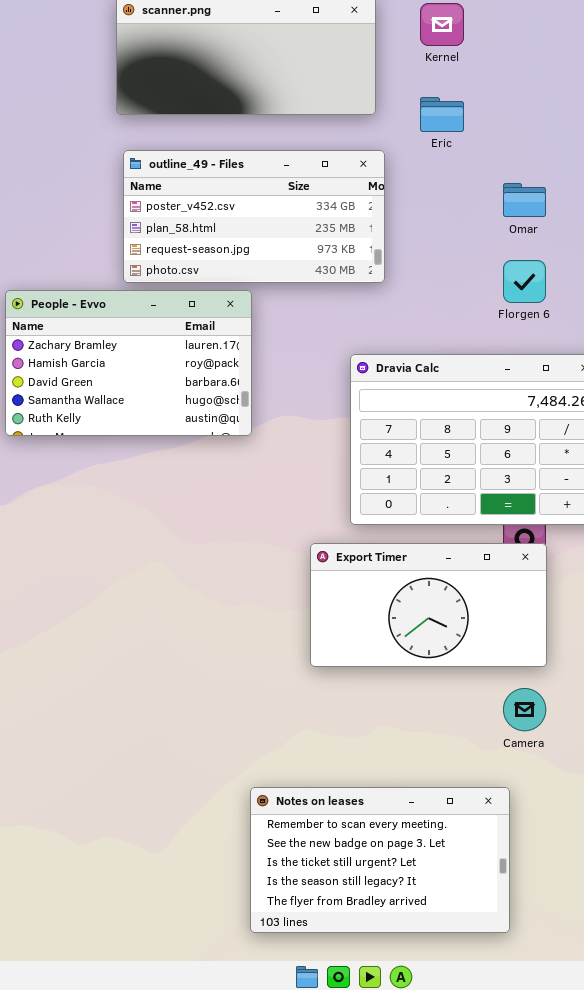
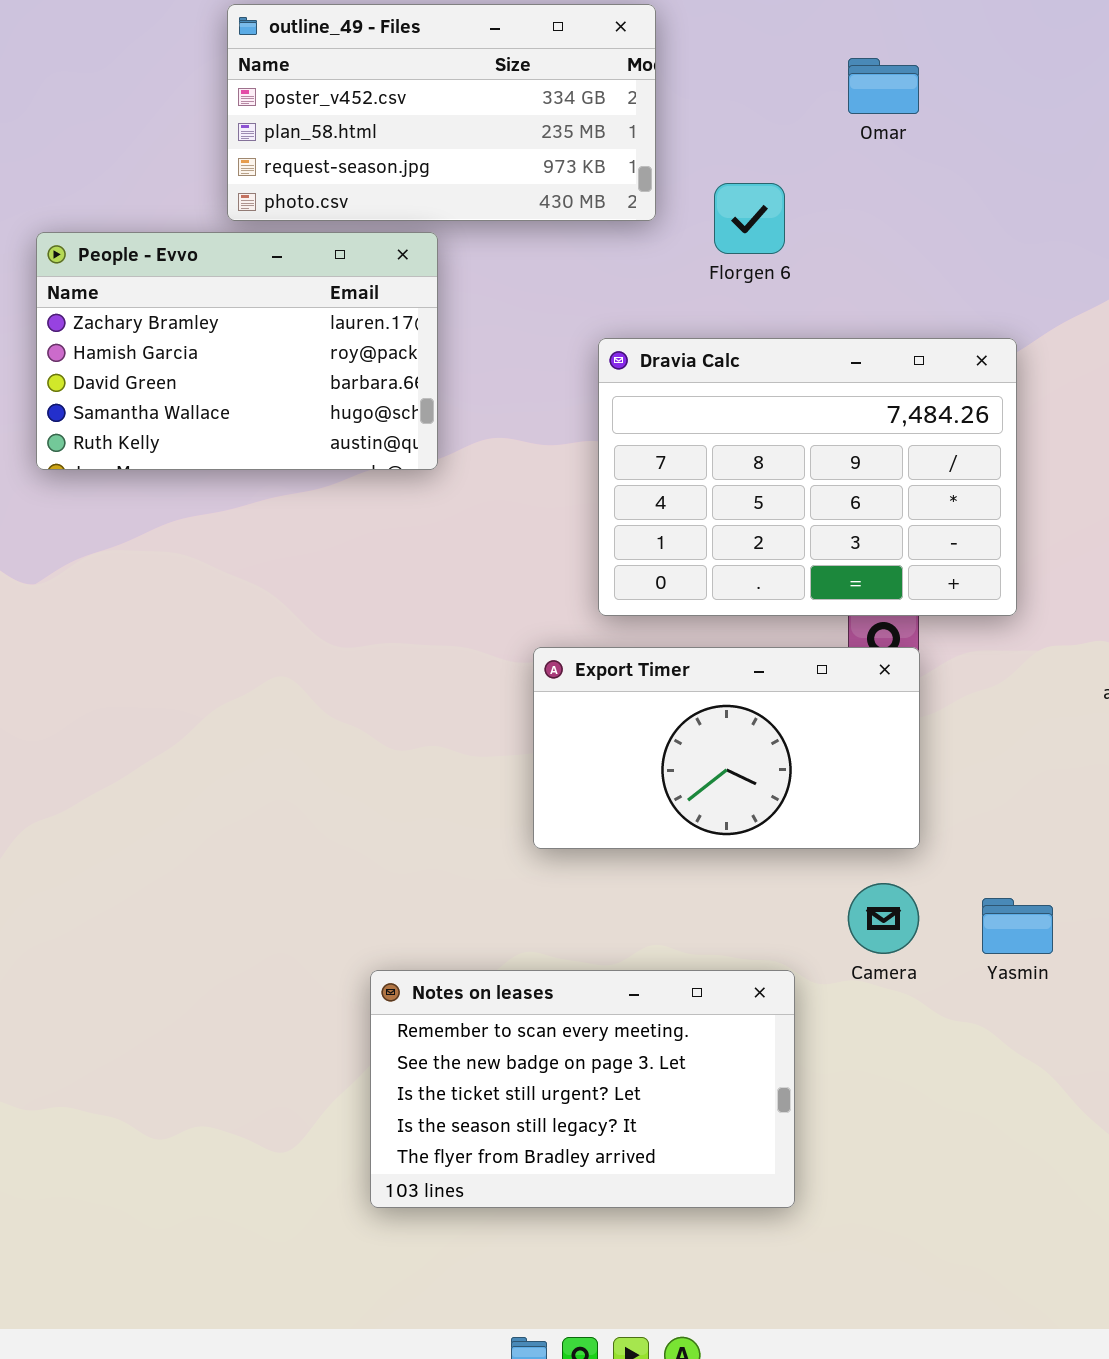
Florgen 6: [503,260,546,303] -> [714,183,785,254], moved
Notes on leases: [250,787,510,933] -> [370,970,795,1208], moved

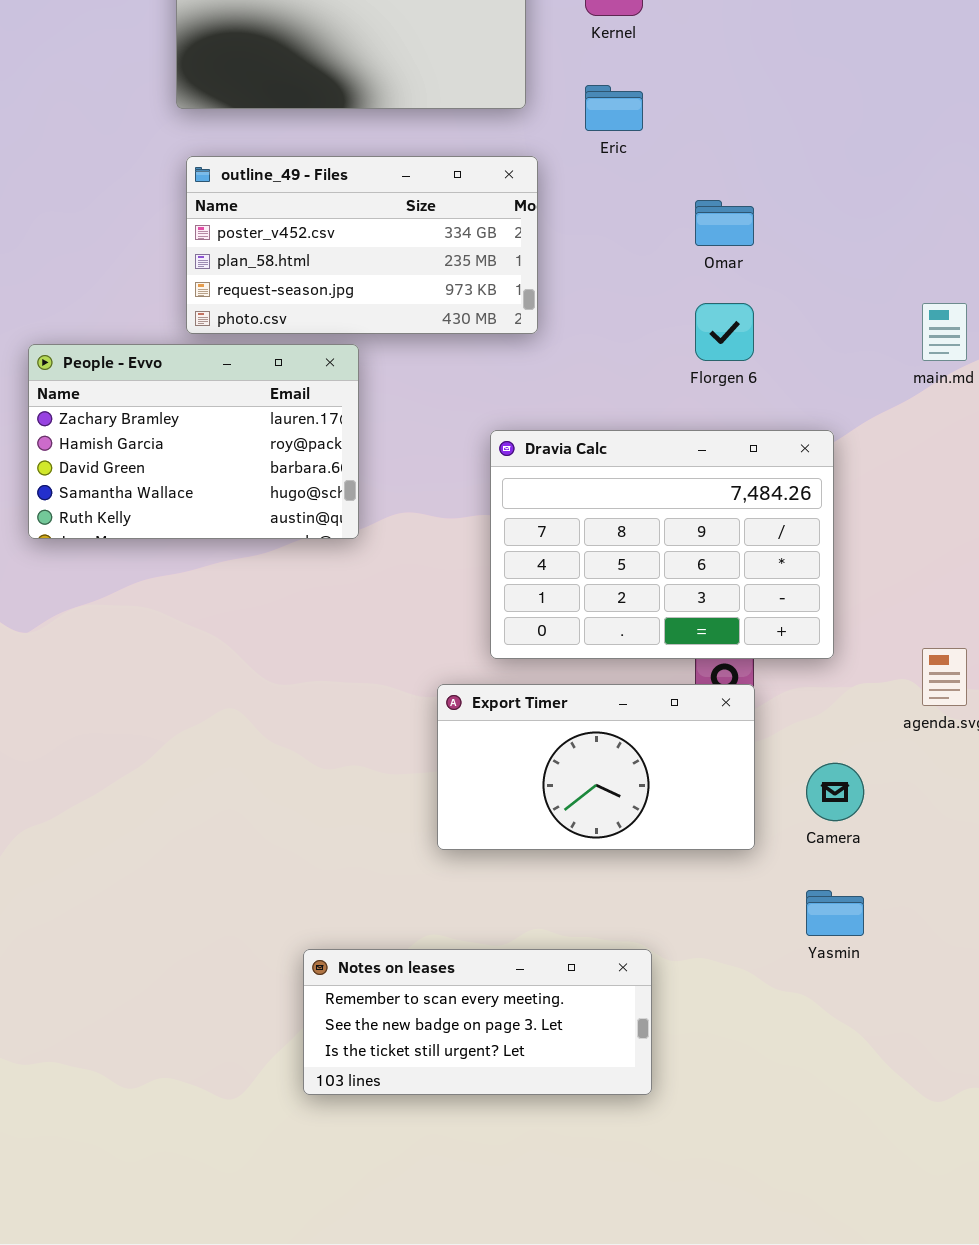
Florgen 6: [714,183,785,254] -> [695,303,754,361], moved
Camera: [848,883,919,954] -> [806,763,864,821], moved
Notes on leases: [370,970,795,1208] -> [303,949,652,1095], resized

